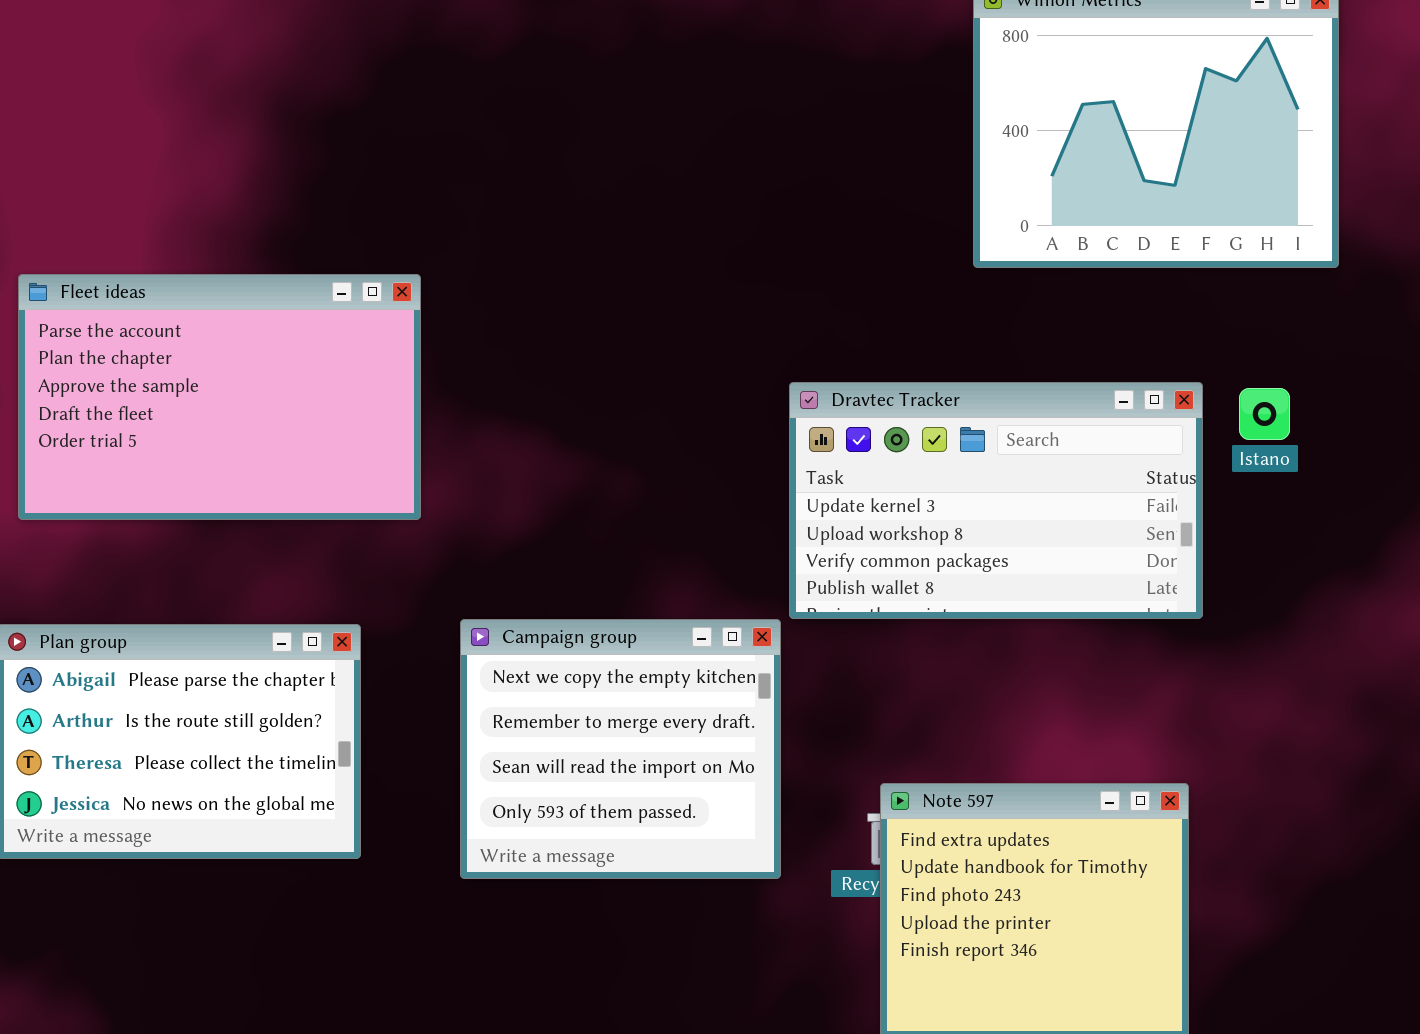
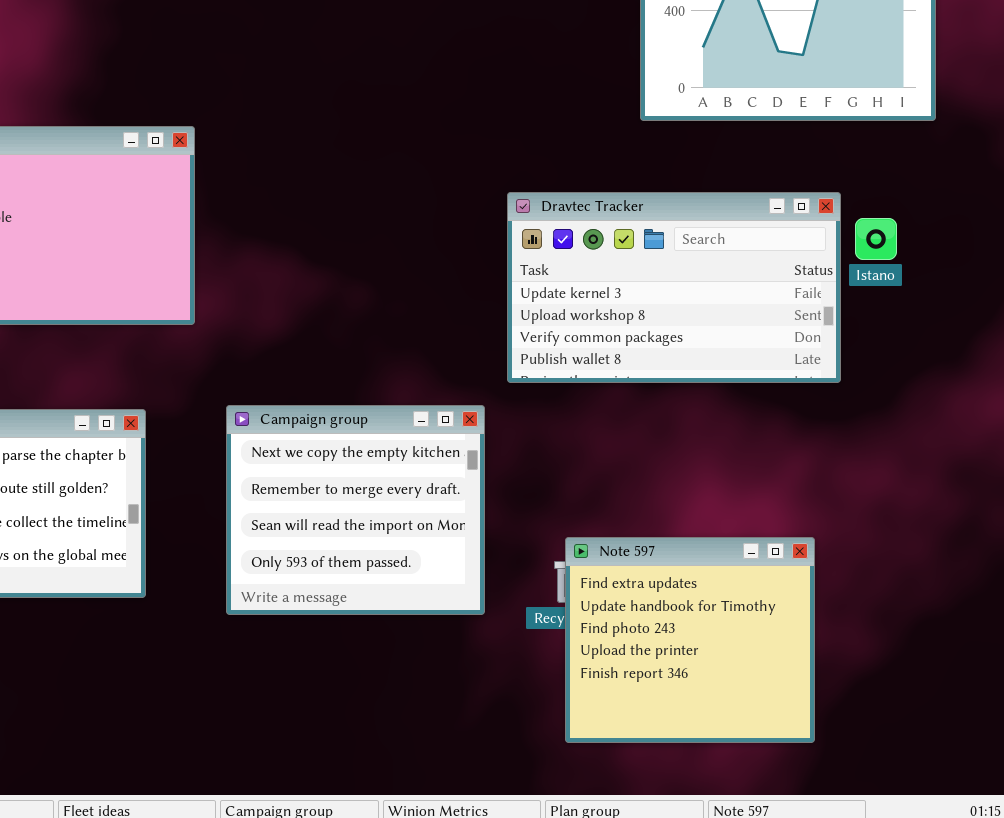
Dravtec Tracker: [789,382,1203,619] -> [507,192,841,383], moved

